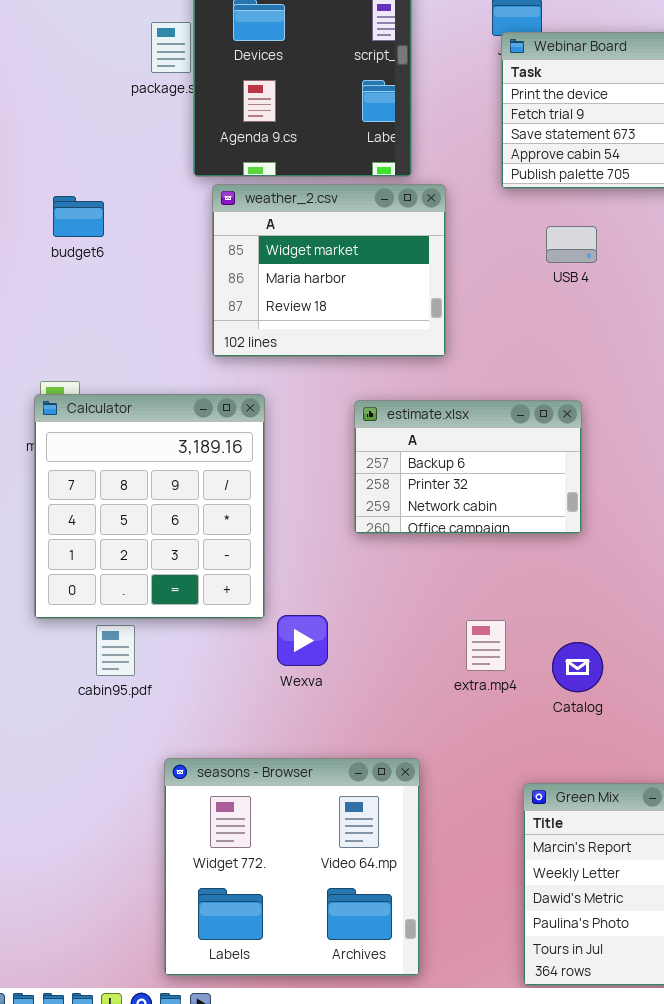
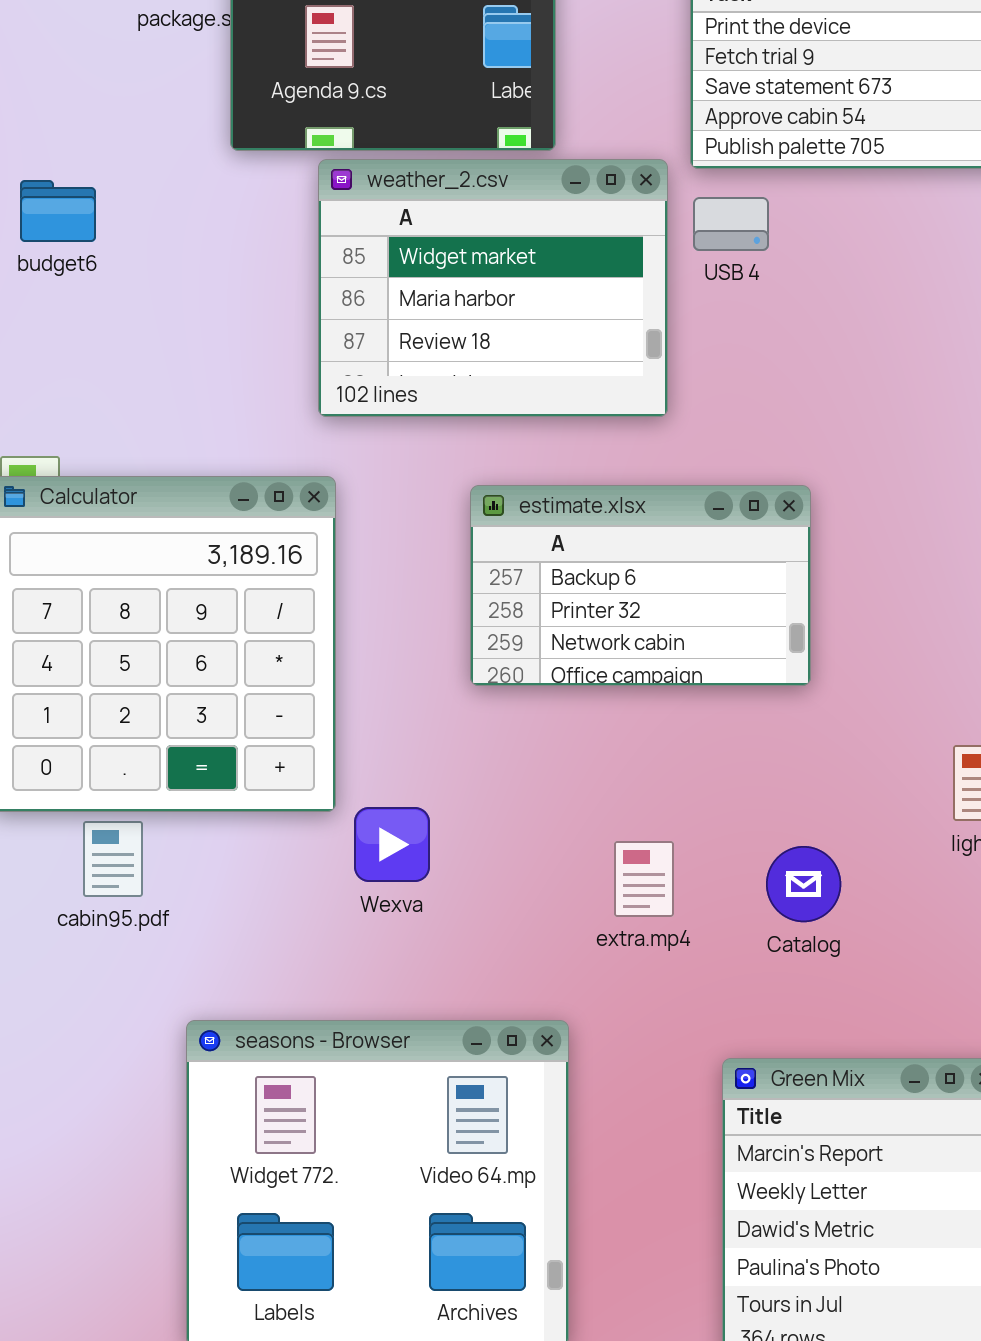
weather_2.csv: [212,184,446,357] -> [318,159,668,417], moved
USB 4: [546,226,597,263] -> [693,197,769,251], moved
extra.mp4: [466,620,506,671] -> [614,841,674,917], moved

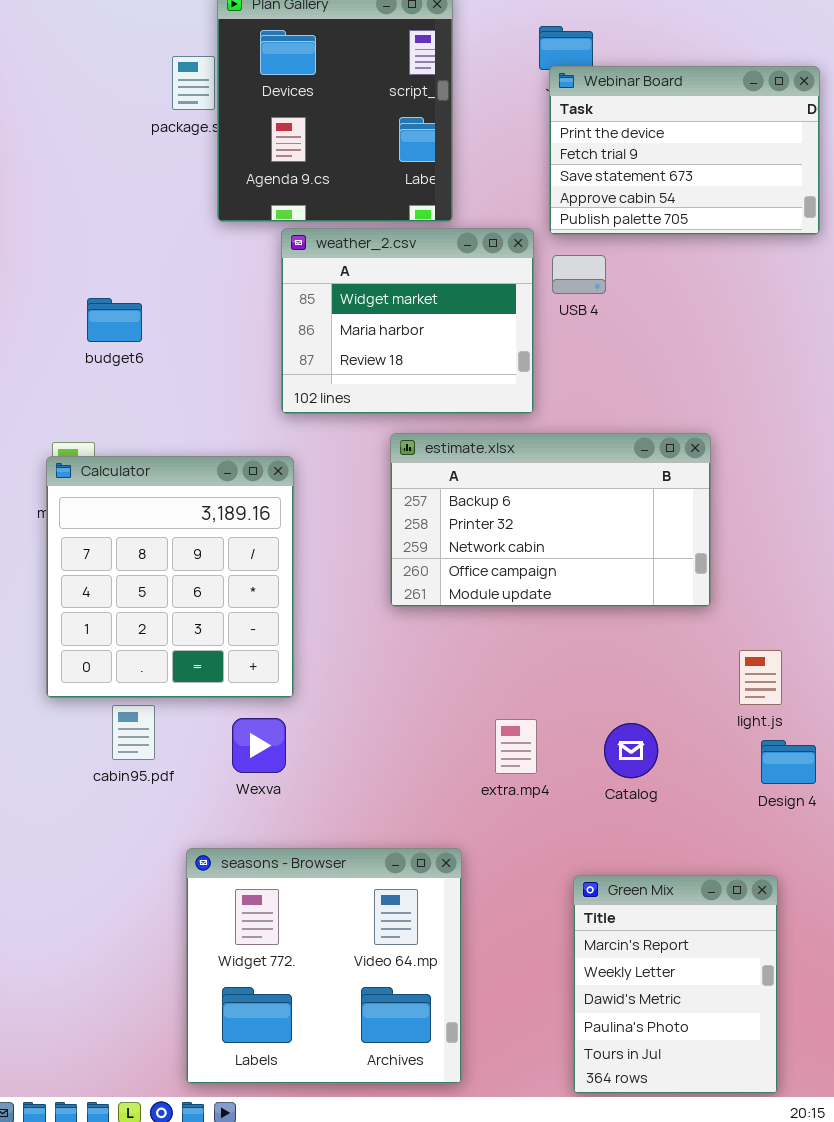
budget6: [20,180,96,242] -> [87,298,142,342], moved
estimate.xlsx: [470,485,811,686] -> [390,433,711,607], resized
Wexva: [354,807,430,882] -> [232,718,286,773], moved

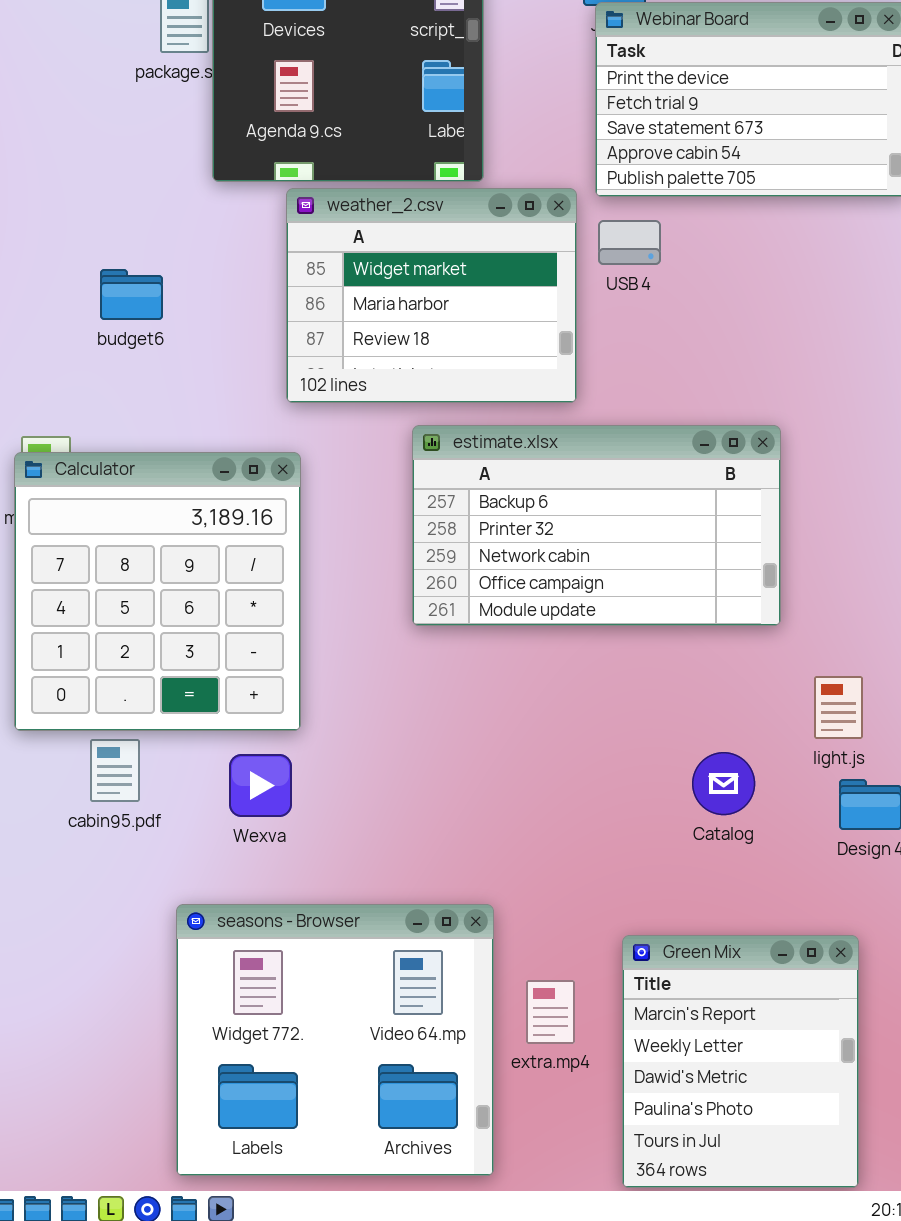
budget6: [87,298,142,342] -> [100,269,163,320], moved
extra.mp4: [495,719,537,774] -> [526,980,575,1044], moved
Catalog: [604,723,658,778] -> [692,752,755,815], moved

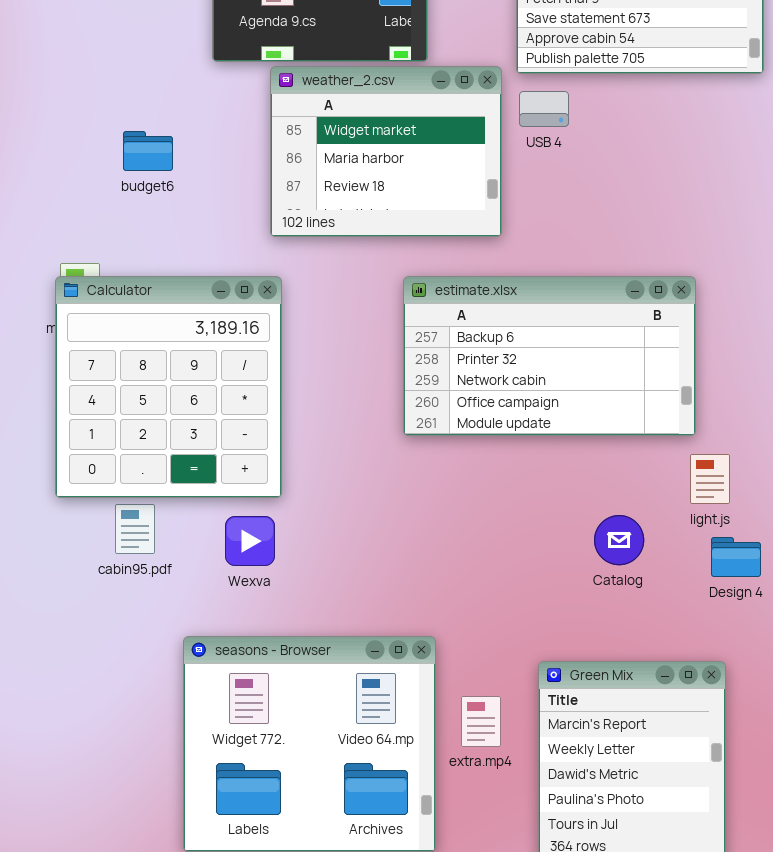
estimate.xlsx: [412,425,781,626] -> [403,276,696,436], moved

